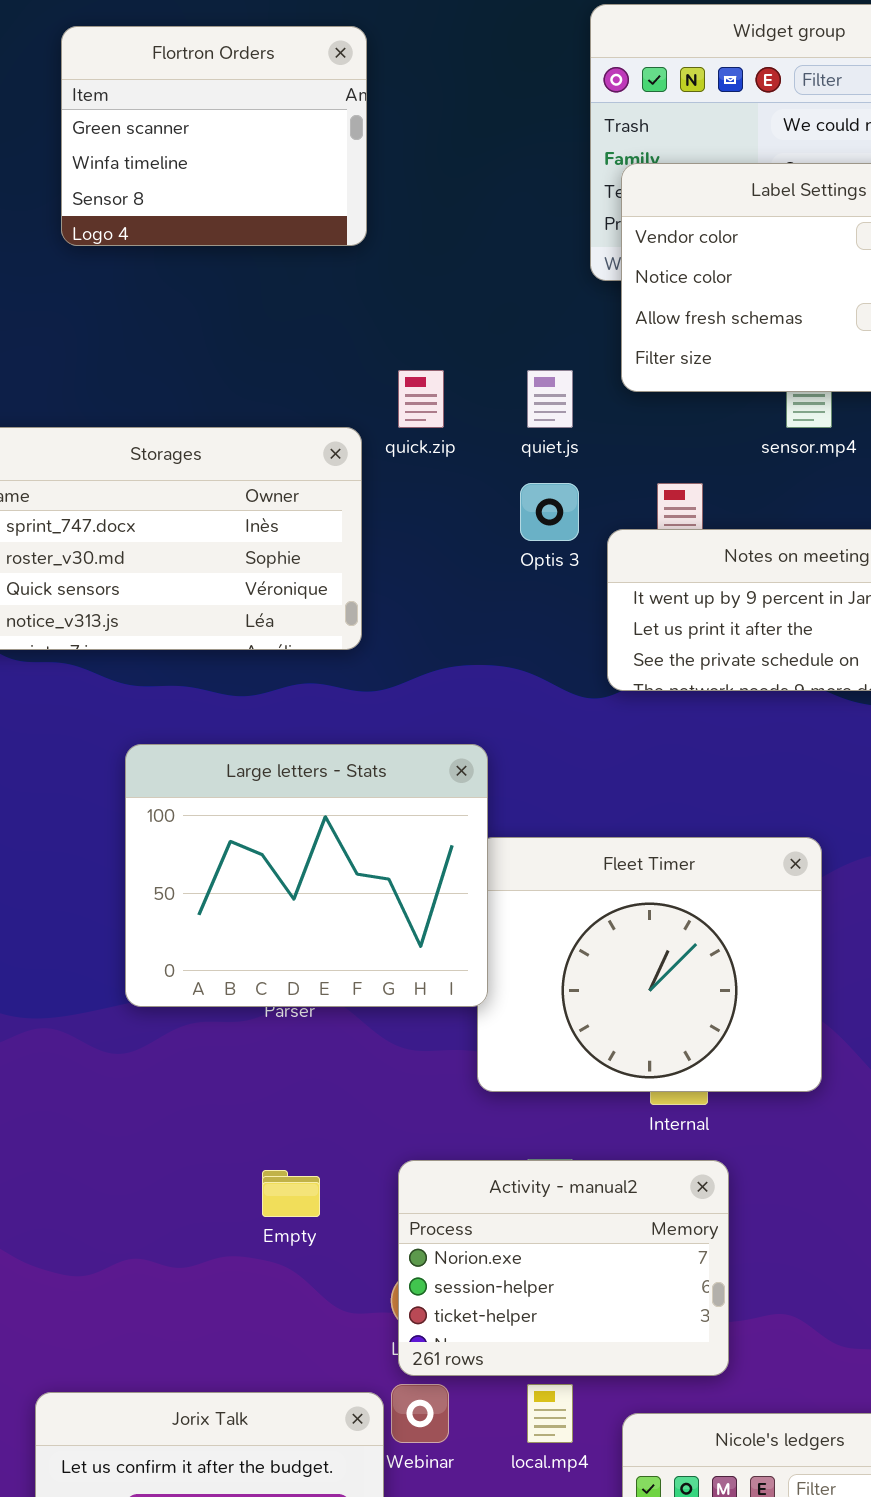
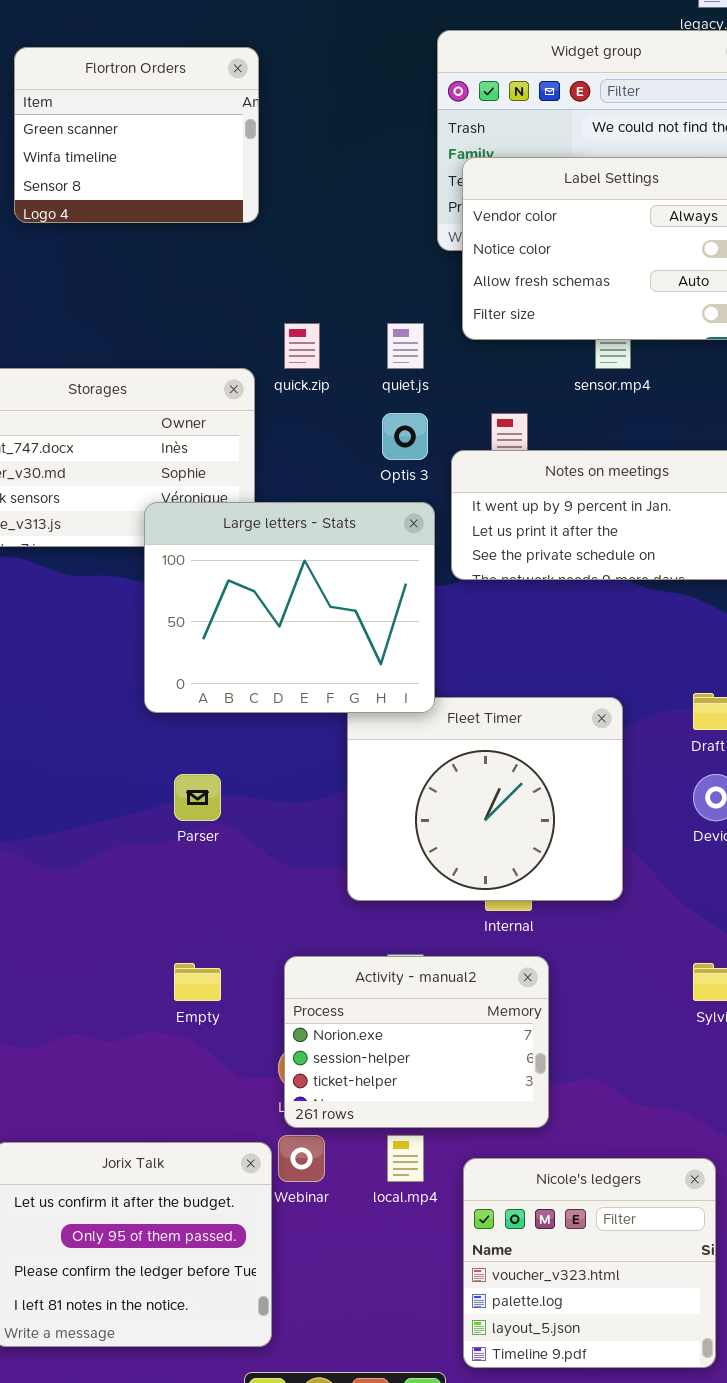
Large letters - Stats: [125,744,488,1007] -> [144,502,435,713], moved

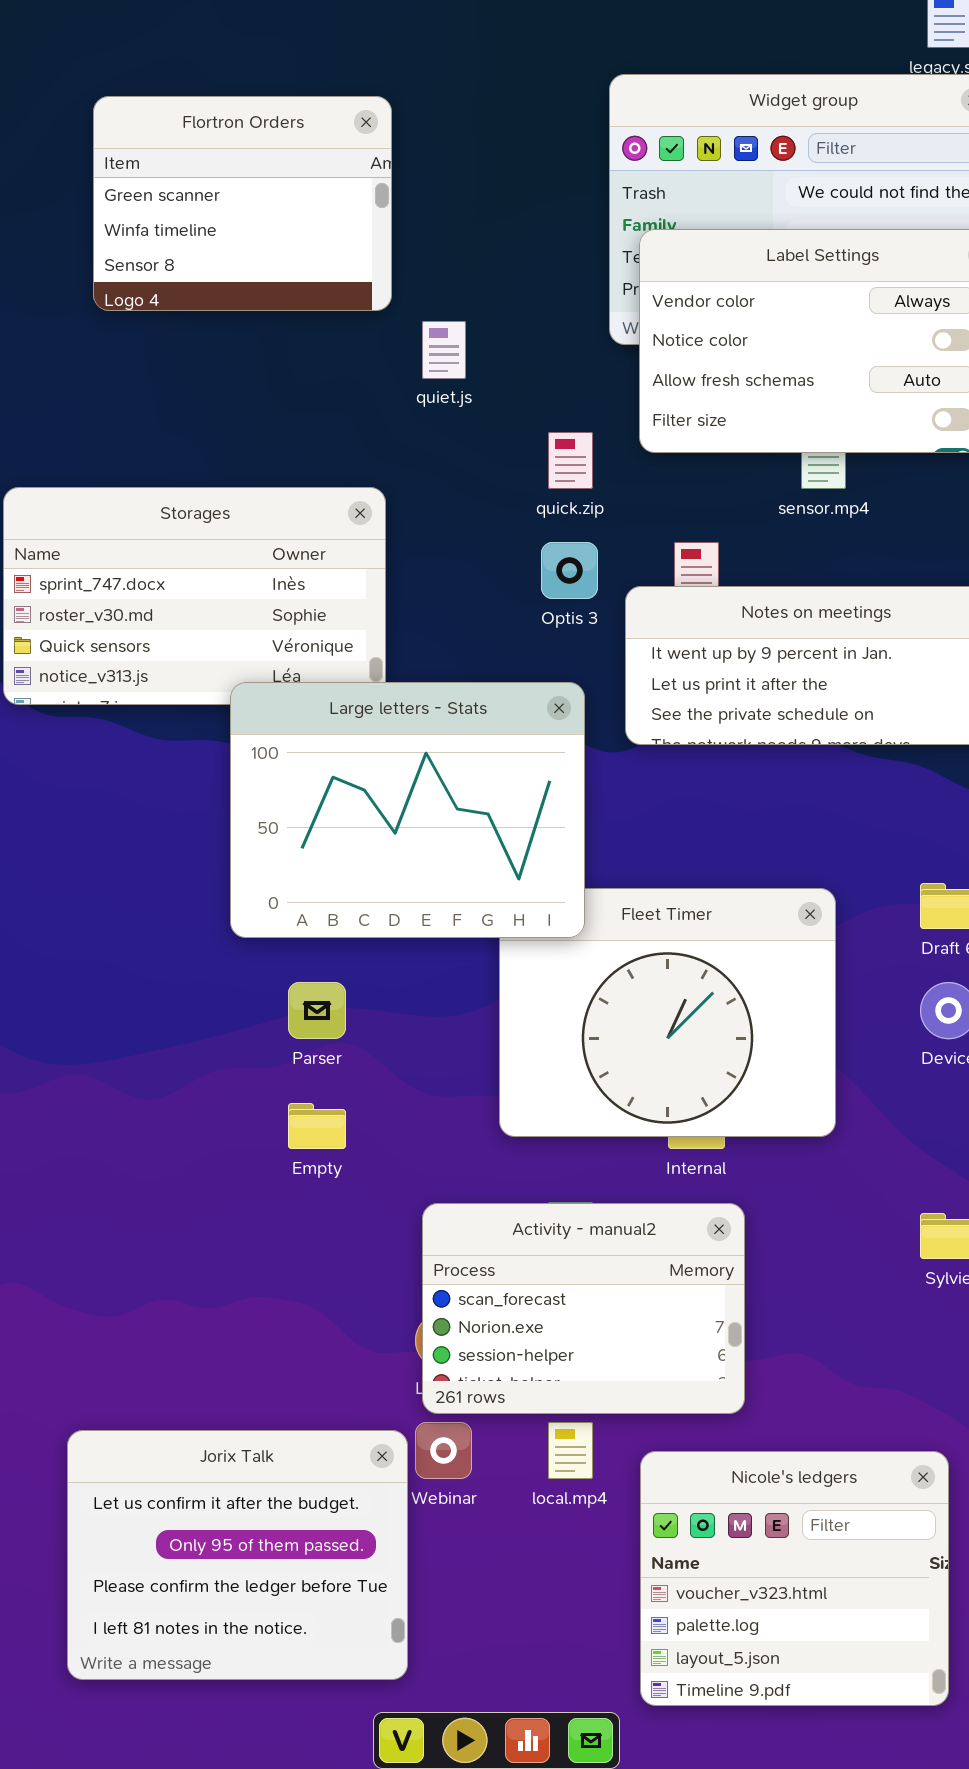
quick.zip: [284,323,320,369] -> [548,432,593,489], moved
quiet.js: [387,323,424,369] -> [422,321,466,379], moved
Large letters - Stats: [144,502,435,713] -> [230,682,585,938], moved
Activity - manual2: [284,956,549,1128] -> [422,1203,745,1414], scrolled up 1 row
Empty: [174,963,221,1001] -> [288,1103,346,1149], moved

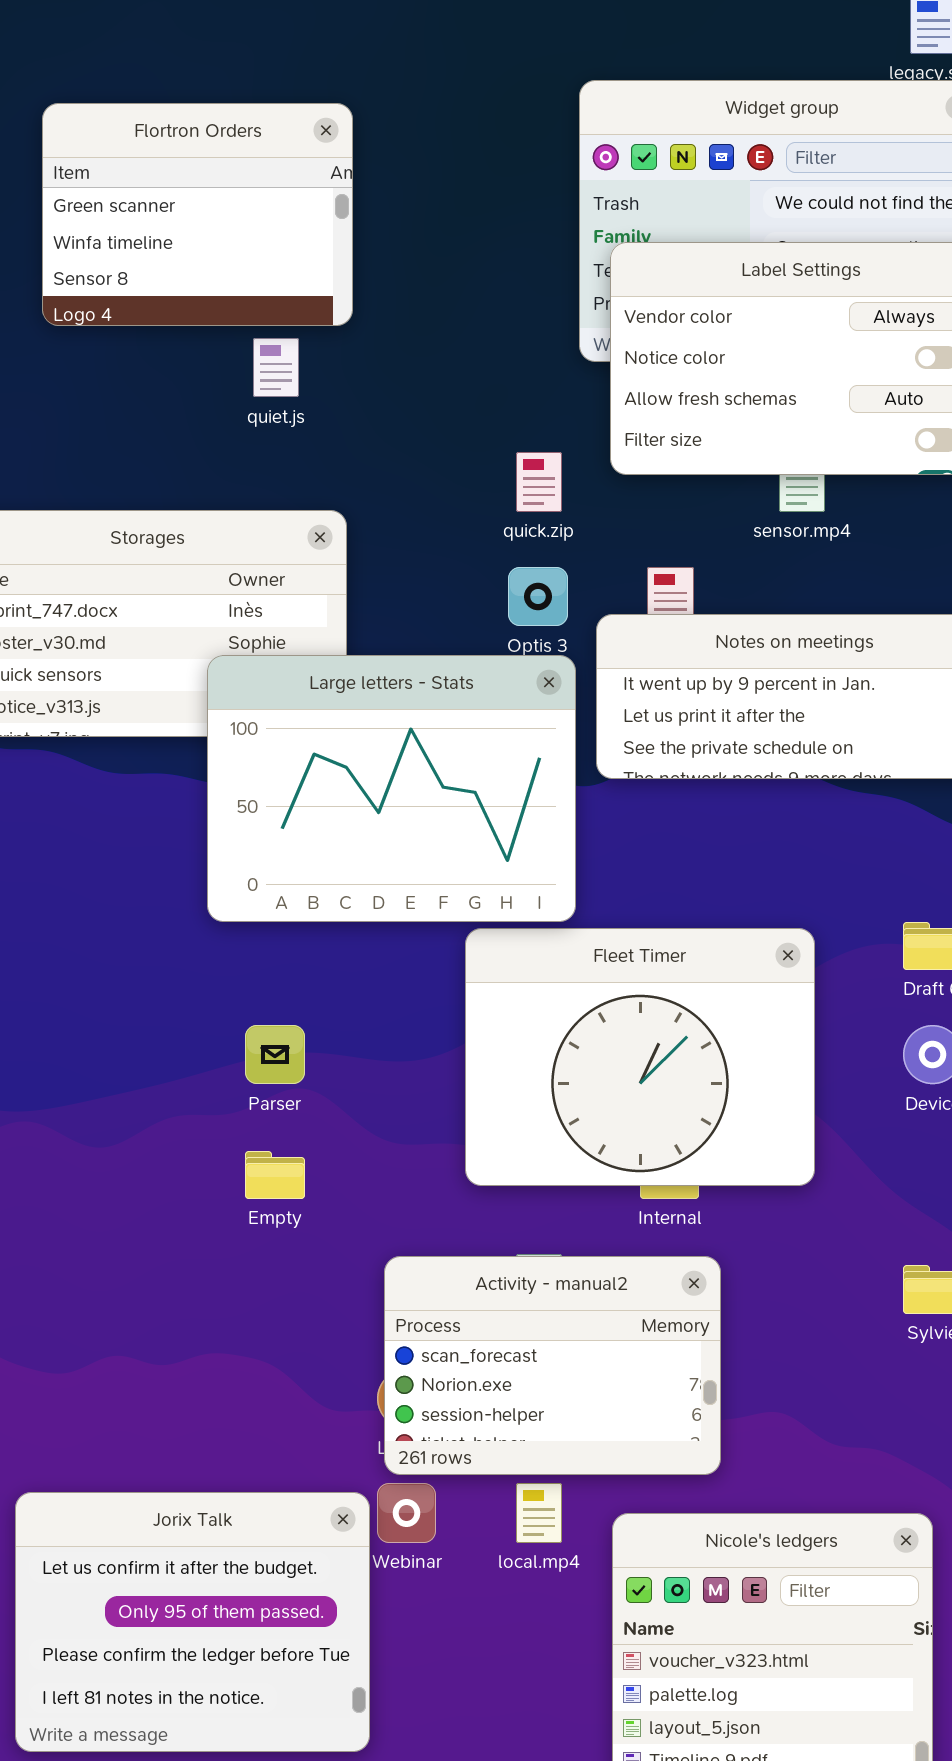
quiet.js: [422,321,466,379] -> [253,338,299,397], moved
Large letters - Stats: [230,682,585,938] -> [207,655,576,922], moved

